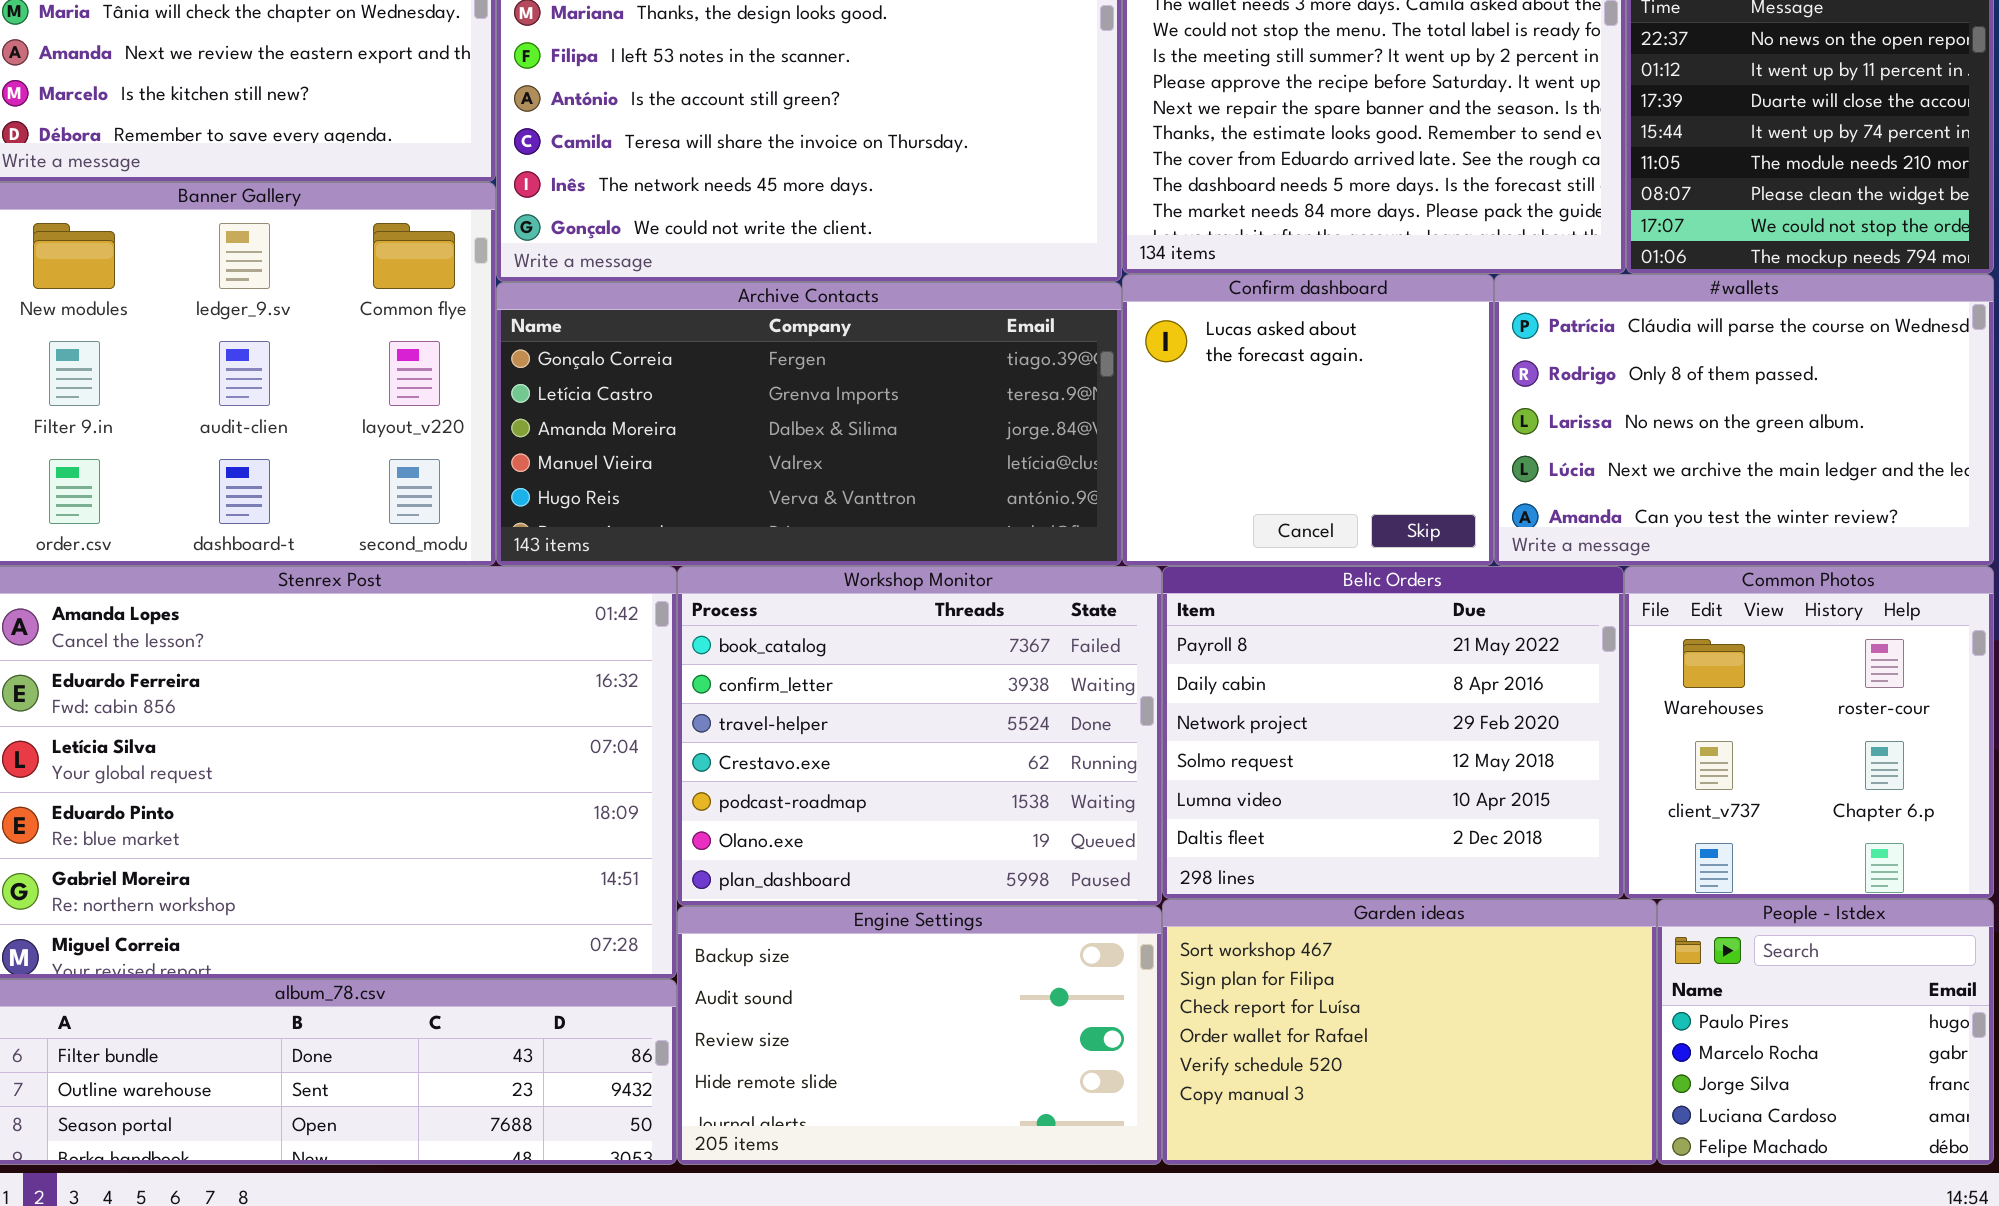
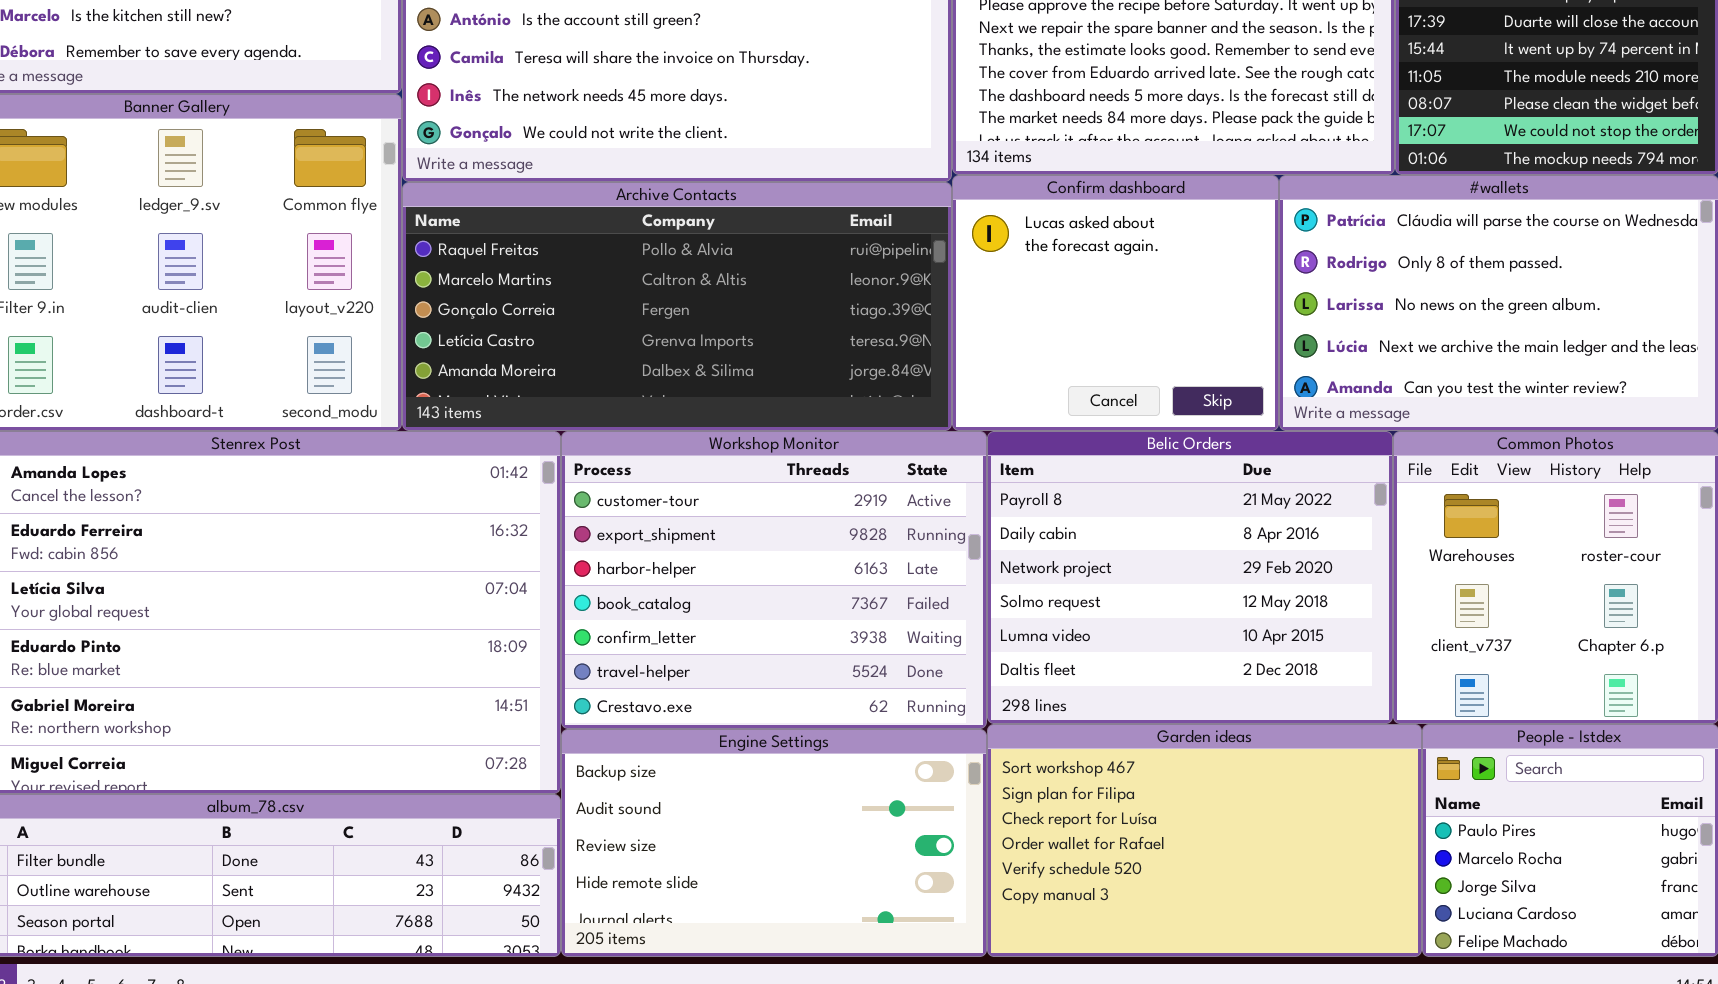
Archive Contacts: [496,282,1122,566] -> [402,182,952,431], scrolled up 2 rows
Workshop Monitor: [677,566,1162,906] -> [561,431,987,729], scrolled up 3 rows

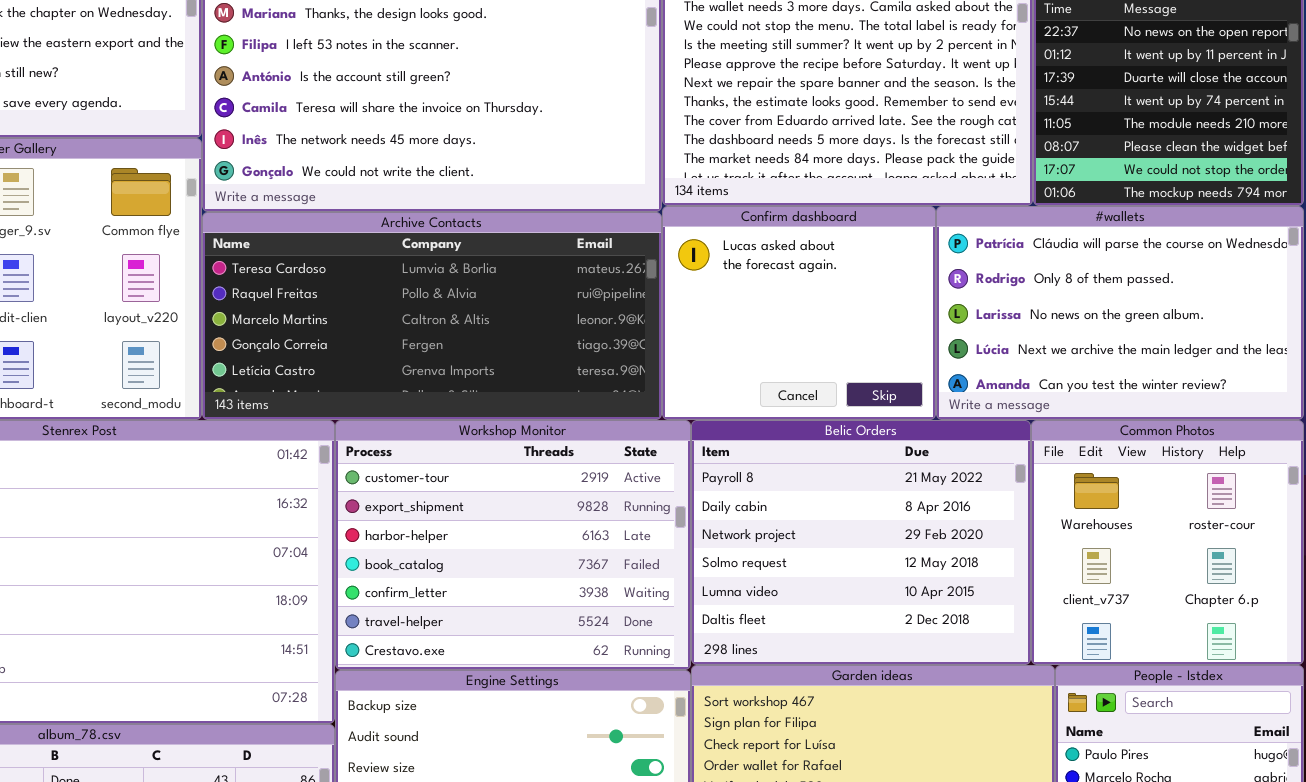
Archive Contacts: [402,182,952,431] -> [202,212,662,420], scrolled up 1 row

